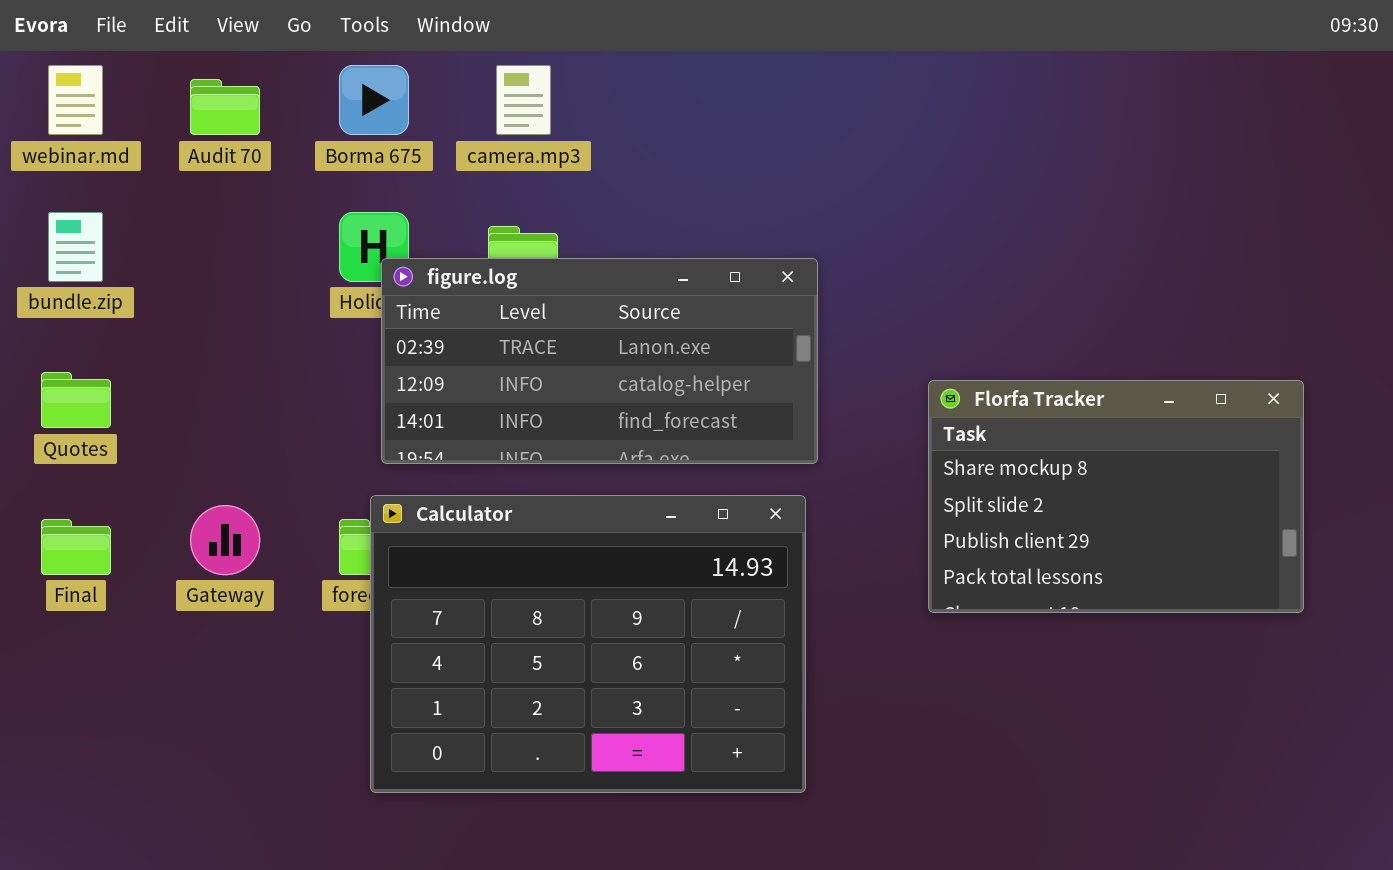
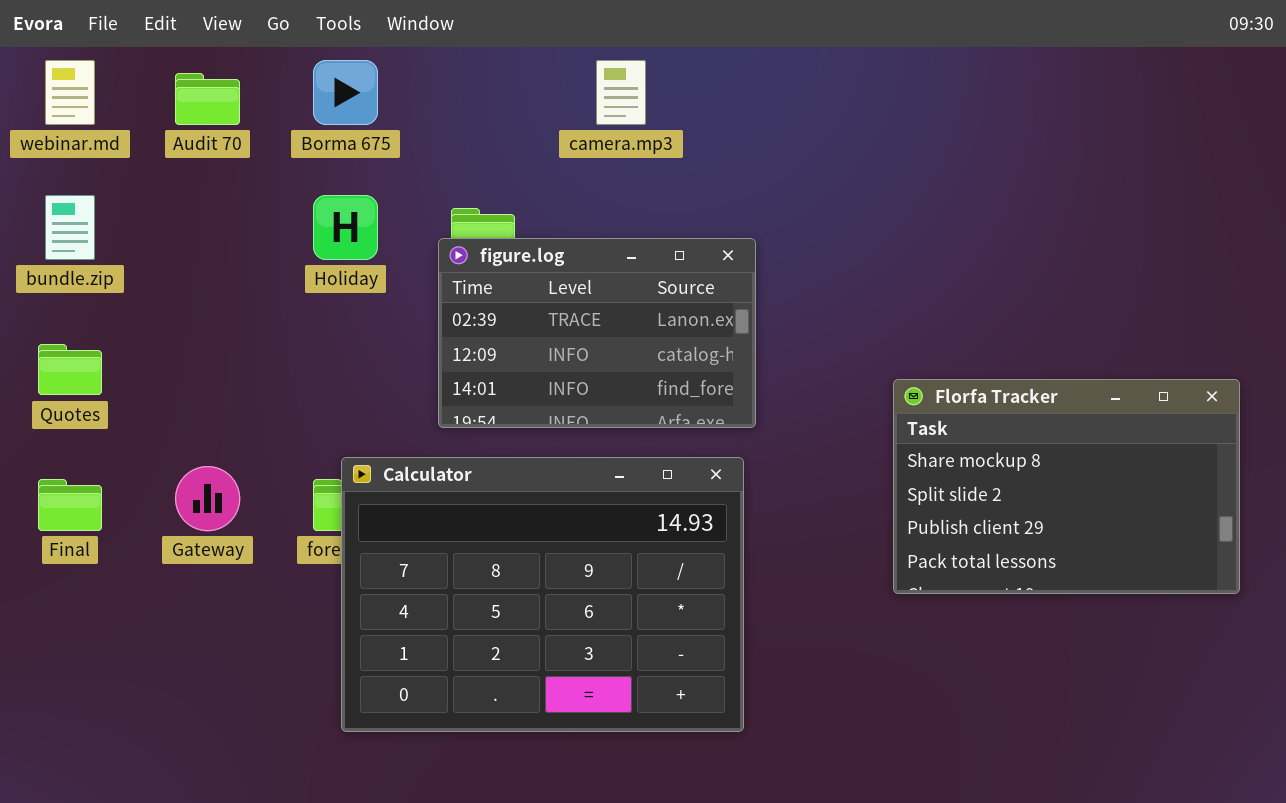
camera.mp3: [496,65,551,135] -> [596,60,646,125], moved
figure.log: [381,258,818,464] -> [438,238,756,428], resized
Florfa Tracker: [928,380,1304,613] -> [893,379,1240,594], moved

